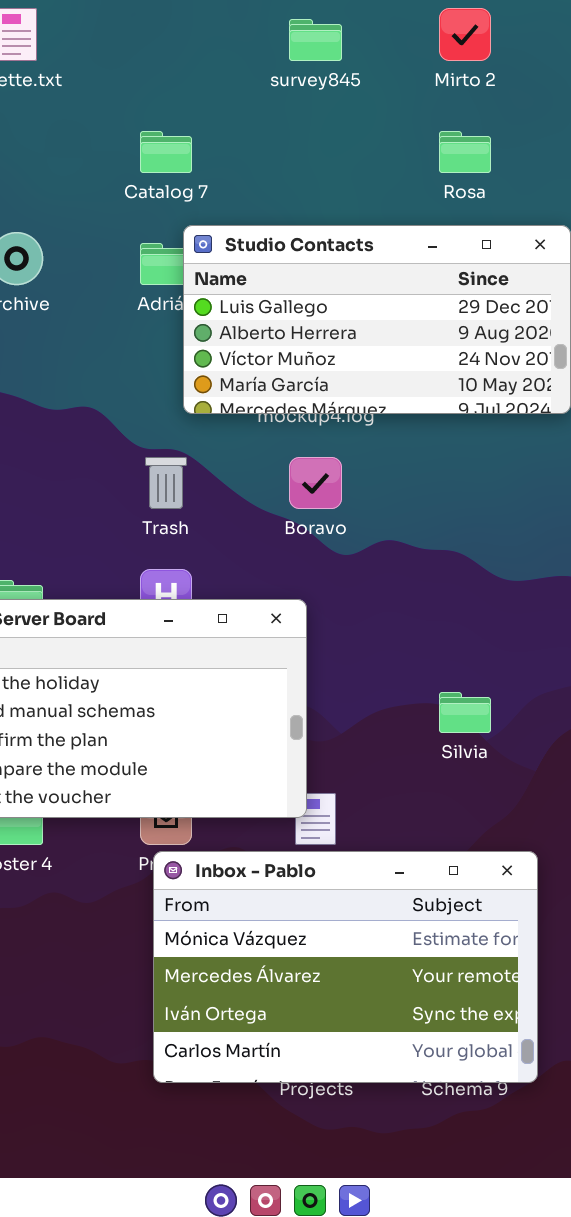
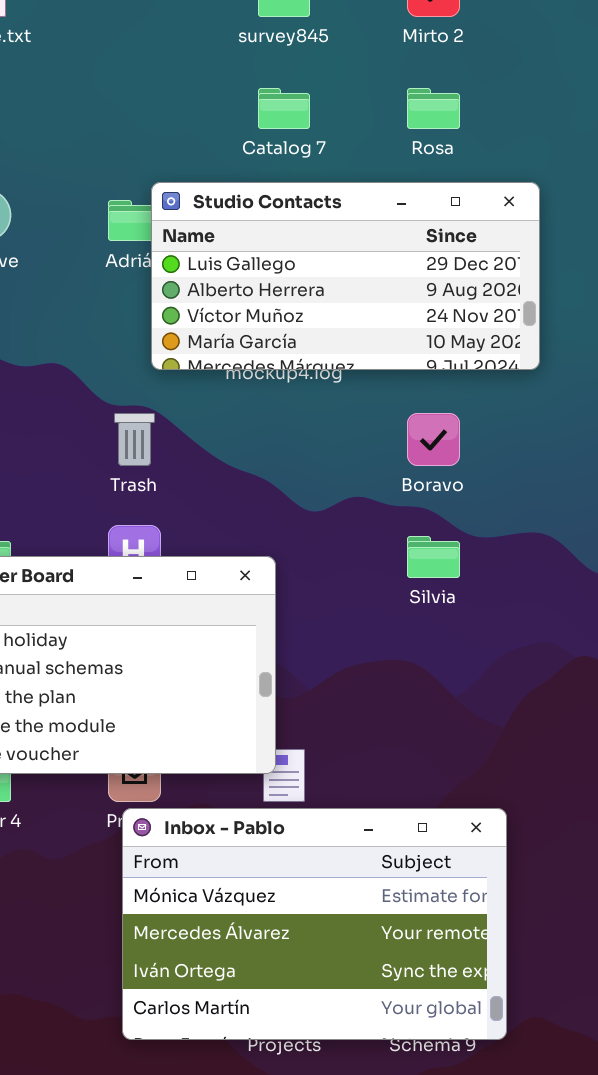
Catalog 7: [140,131,192,173] -> [258,88,310,129], moved
Boravo: [289,457,342,509] -> [407,413,460,466], moved
Silvia: [439,692,491,733] -> [407,536,460,578], moved

